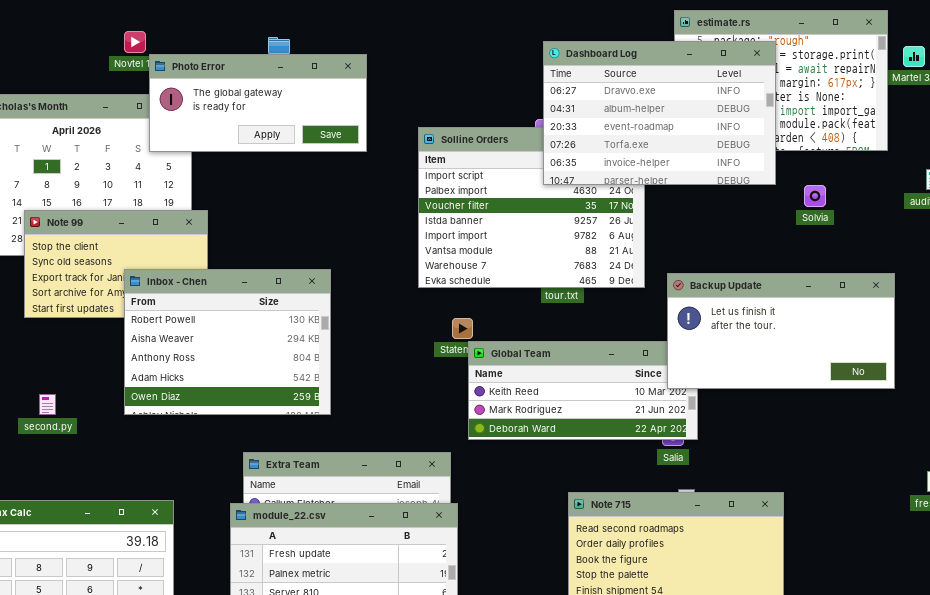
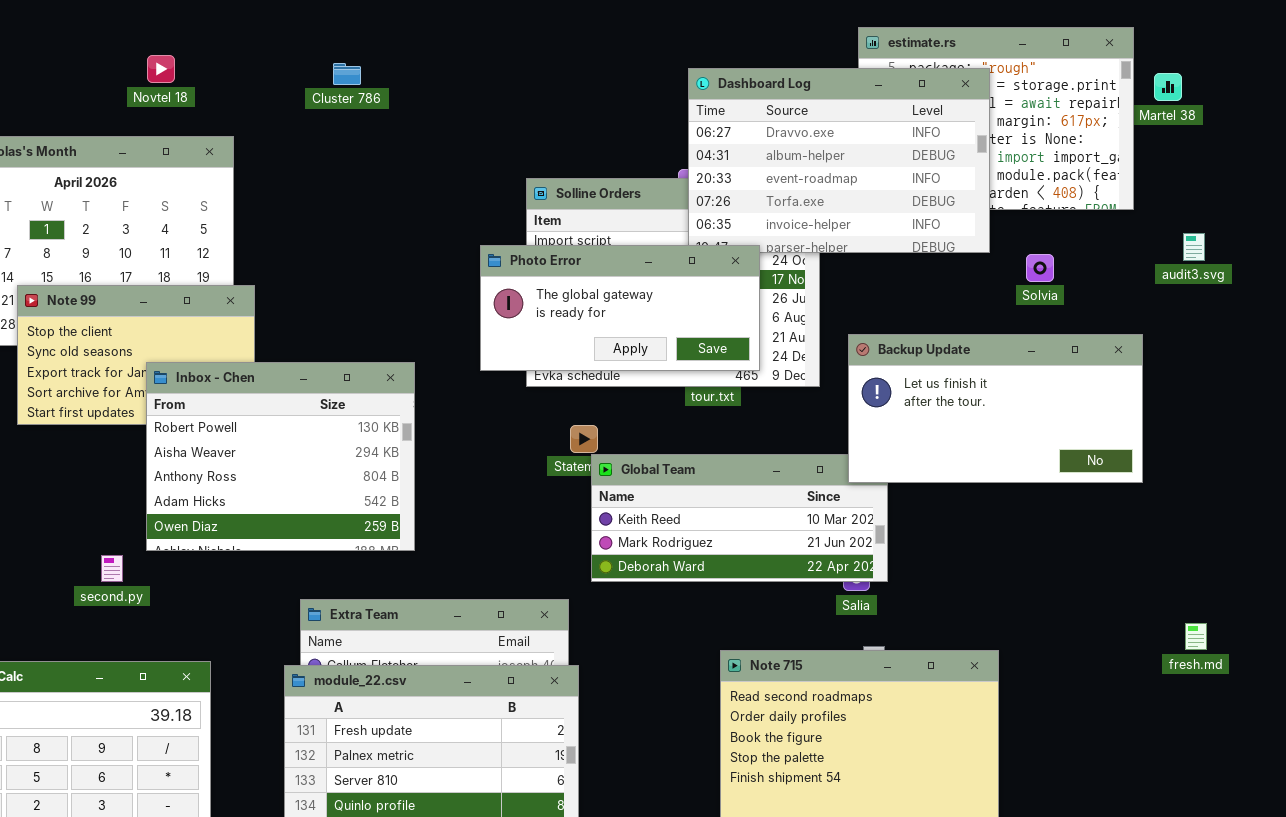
Photo Error: [149,54,367,152] -> [480,245,760,371], moved
Backup Update: [667,273,895,389] -> [848,334,1143,483], moved
second.py: [39,394,56,415] -> [101,555,123,582], moved

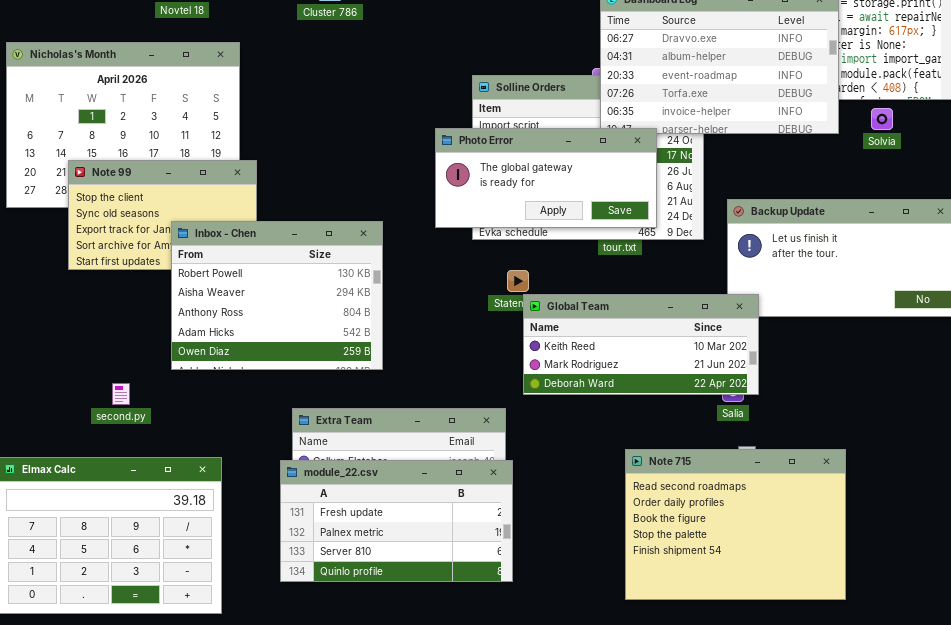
Solvia: [1026,254,1054,282] -> [871,108,893,130], moved
Global Team: [591,454,888,582] -> [523,294,759,395], raised
second.py: [101,555,123,582] -> [112,383,130,405], moved

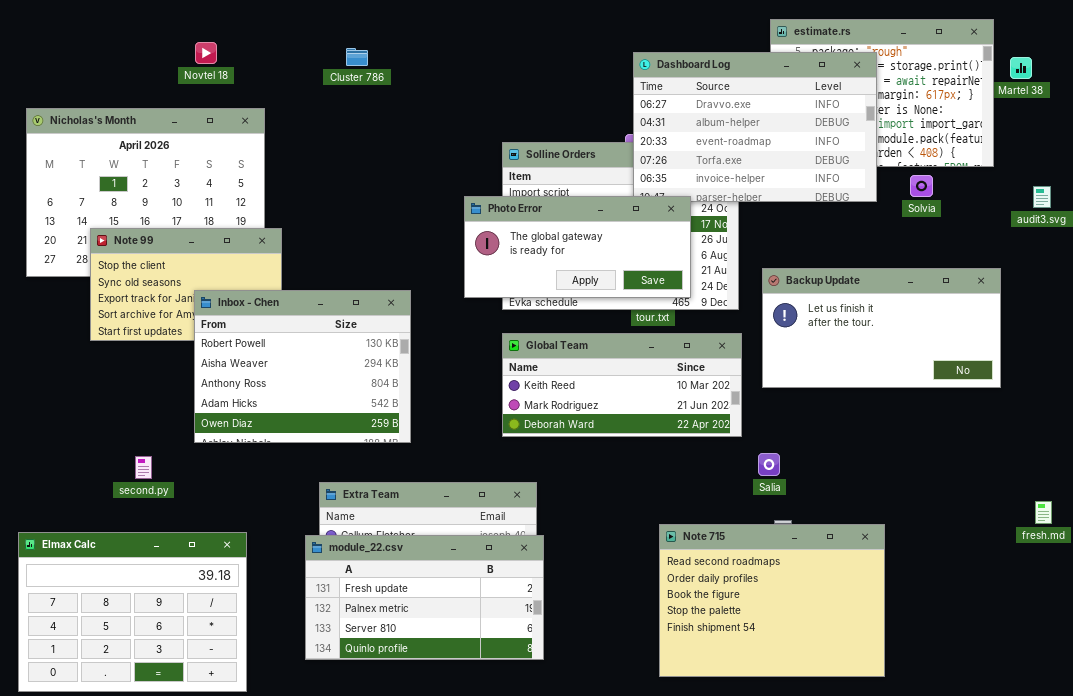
Global Team: [523,294,759,395] -> [502,333,742,437], moved

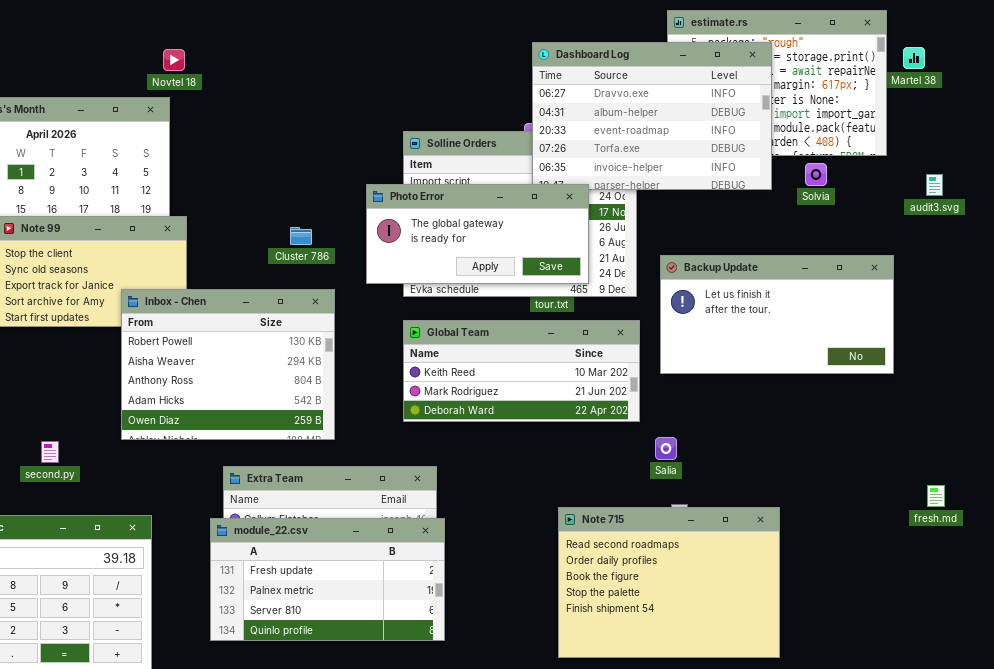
Novtel 18: [195,42,217,64] -> [163,49,185,71], moved
Cluster 786: [346,48,368,66] -> [290,227,312,245], moved
Inbox - Chen: [194,290,411,443] -> [121,289,335,440], moved

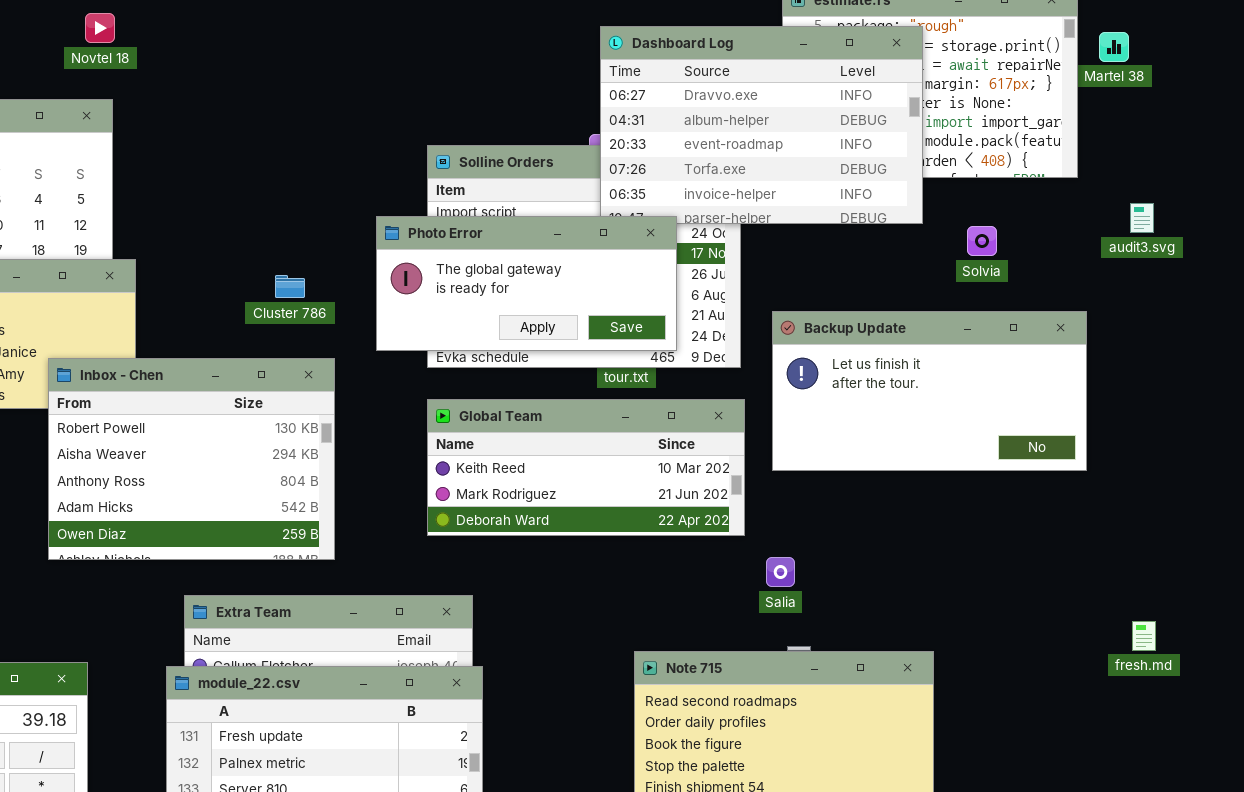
Novtel 18: [163,49,185,71] -> [85,13,115,43], moved
Solvia: [805,163,827,186] -> [967,226,997,256], moved

